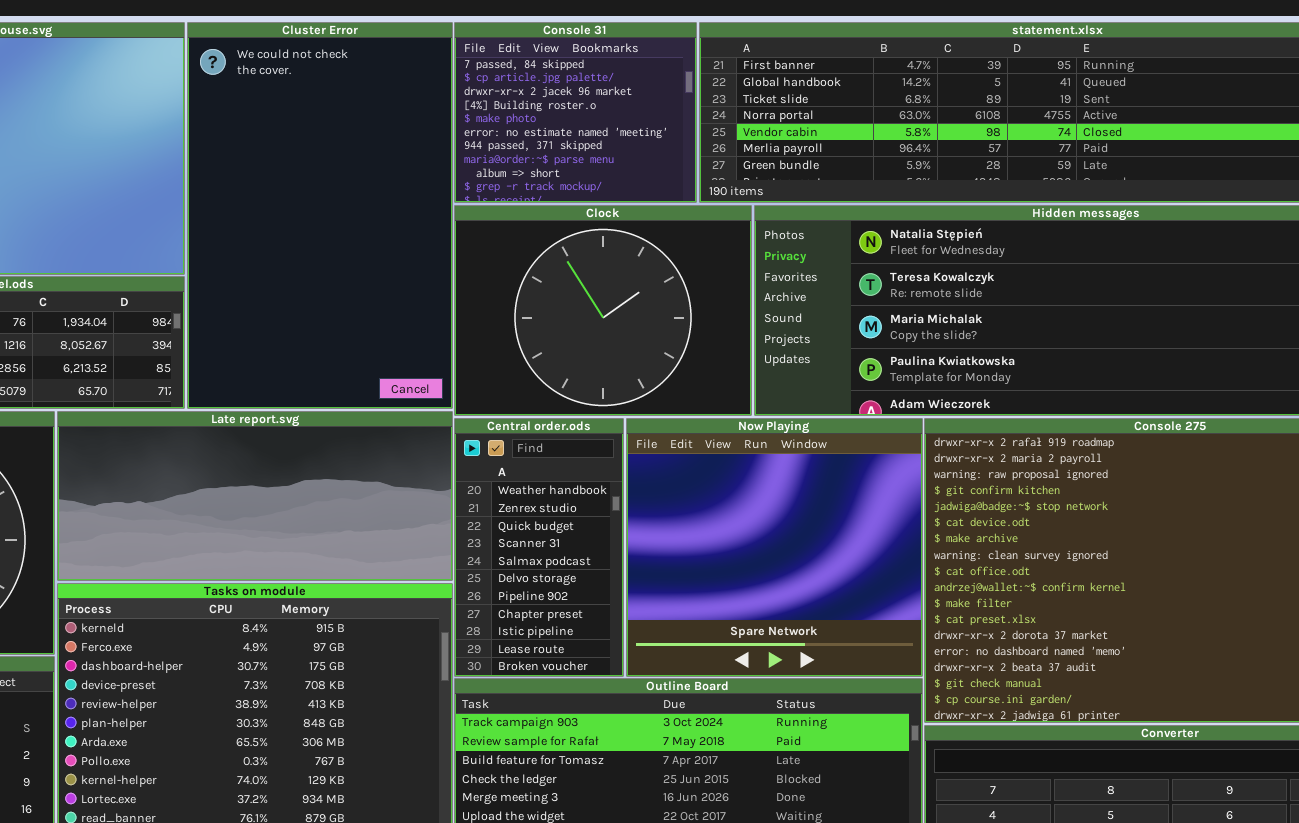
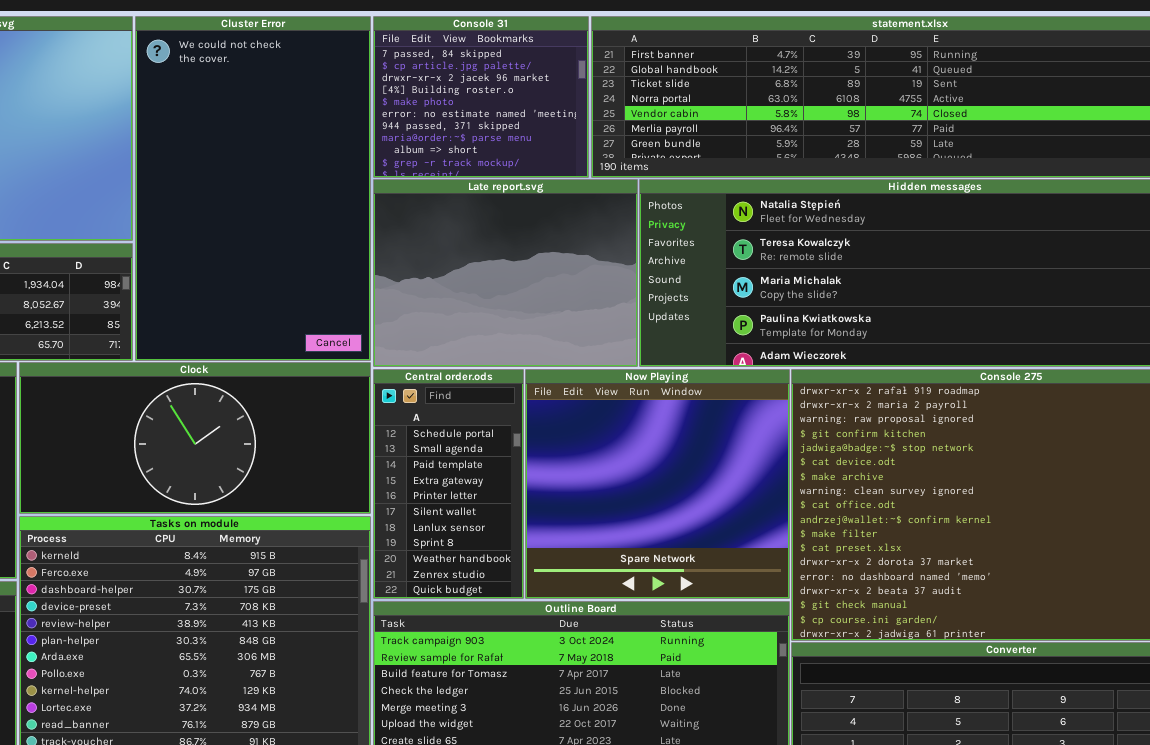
Clock: [454,205,752,416] -> [19,362,371,514], moved, resized
Late report.svg: [57,411,453,581] -> [373,179,638,367], moved, resized
Central order.ods: [454,418,624,677] -> [373,369,524,599], scrolled up 8 rows

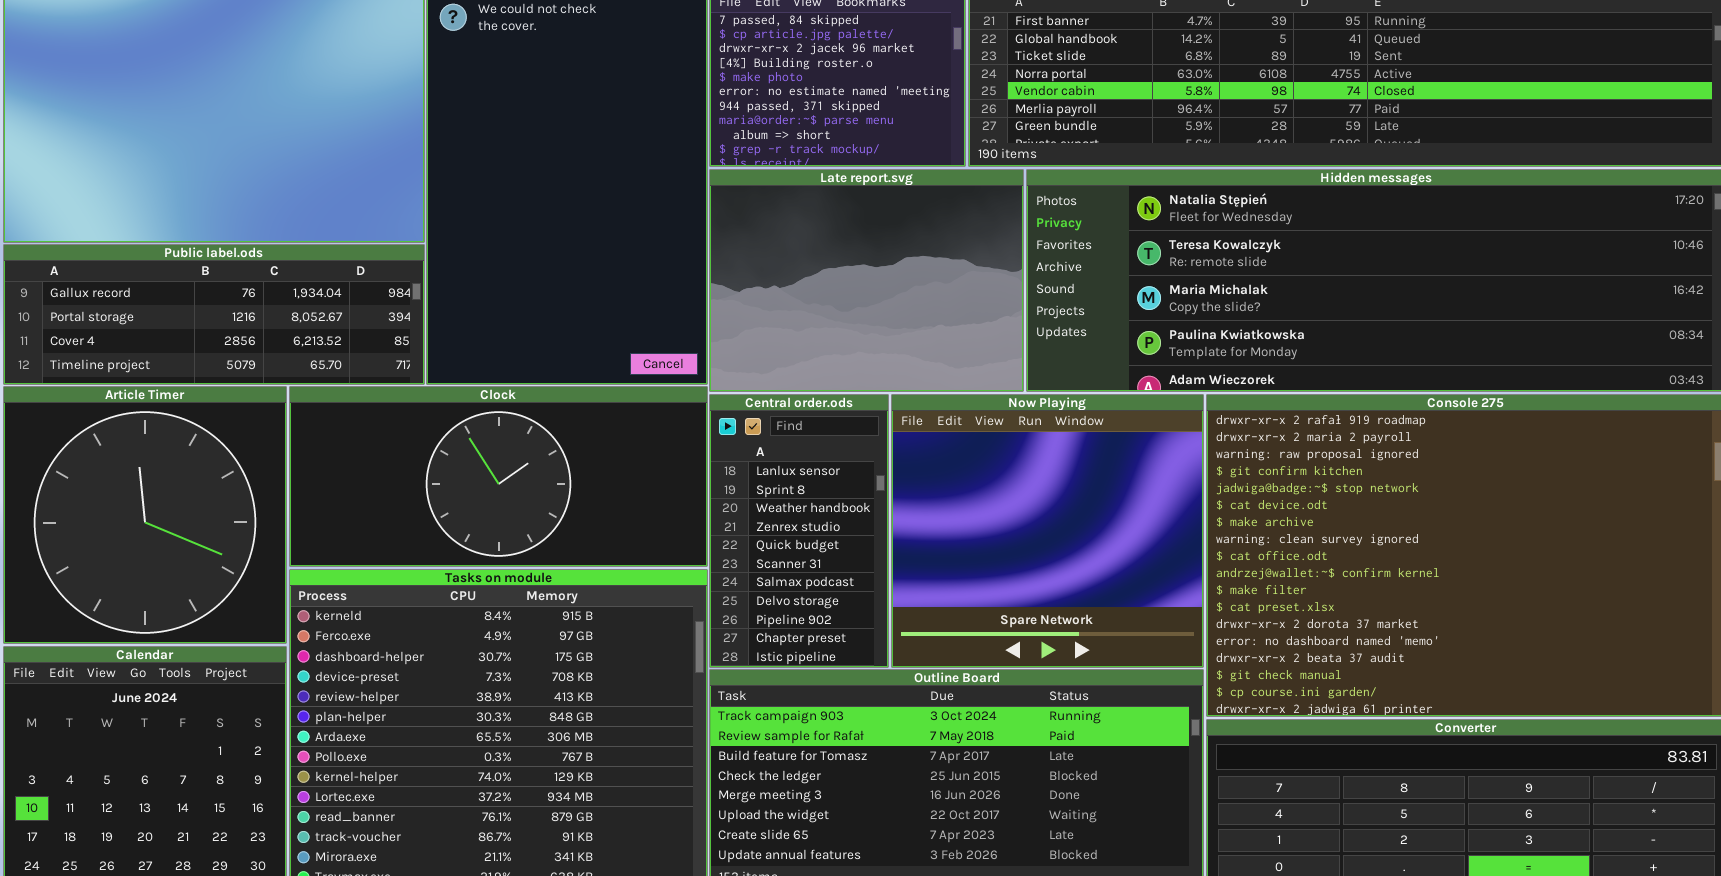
Central order.ods: [373,369,524,599] -> [709,394,889,668], scrolled down 6 rows

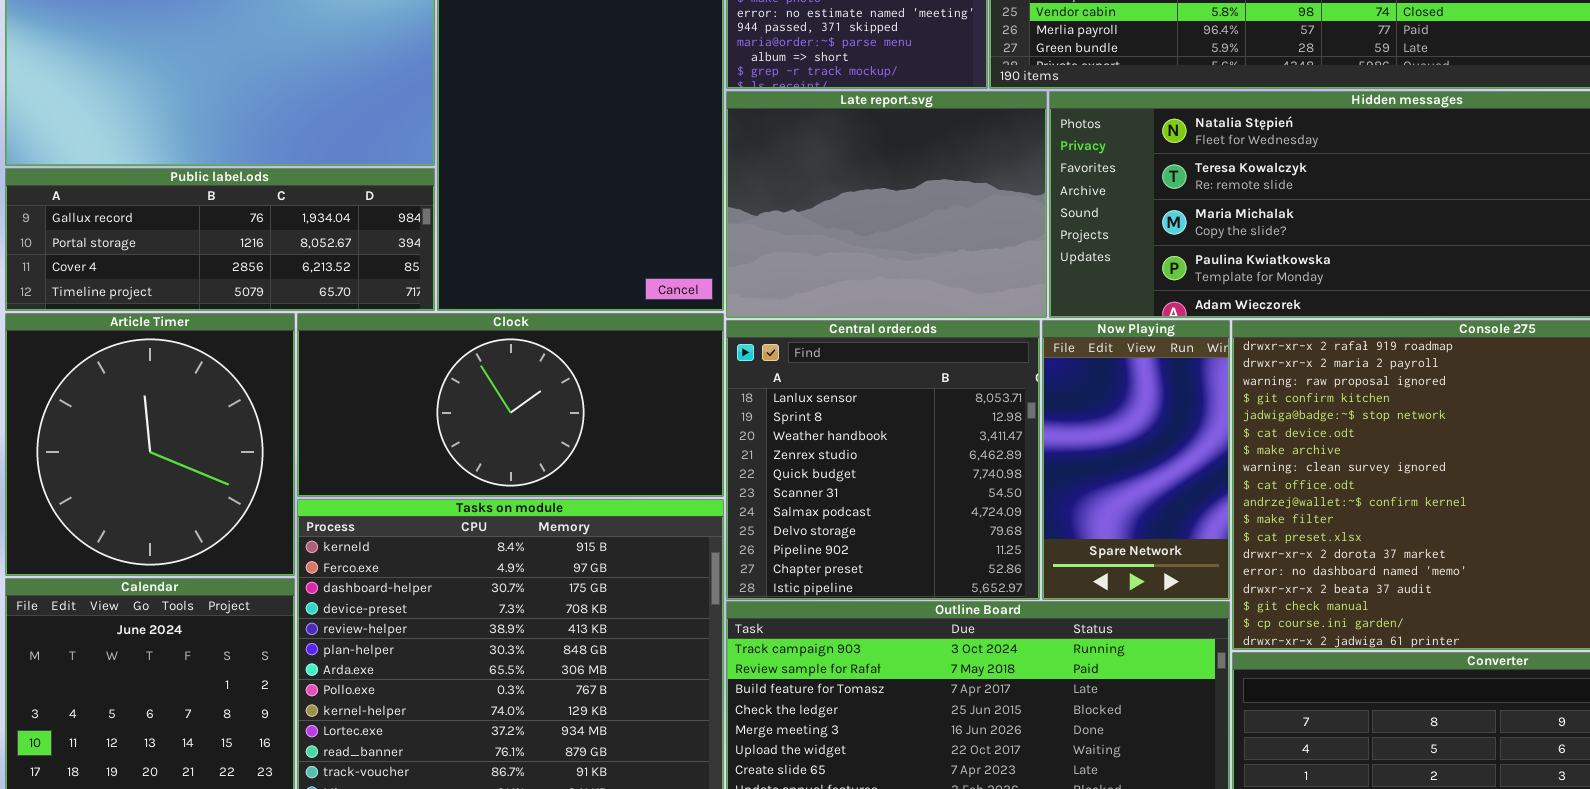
Central order.ods: [709,394,889,668] -> [726,320,1040,600], resized
Now Playing: [891,394,1204,668] -> [1042,320,1230,600], resized

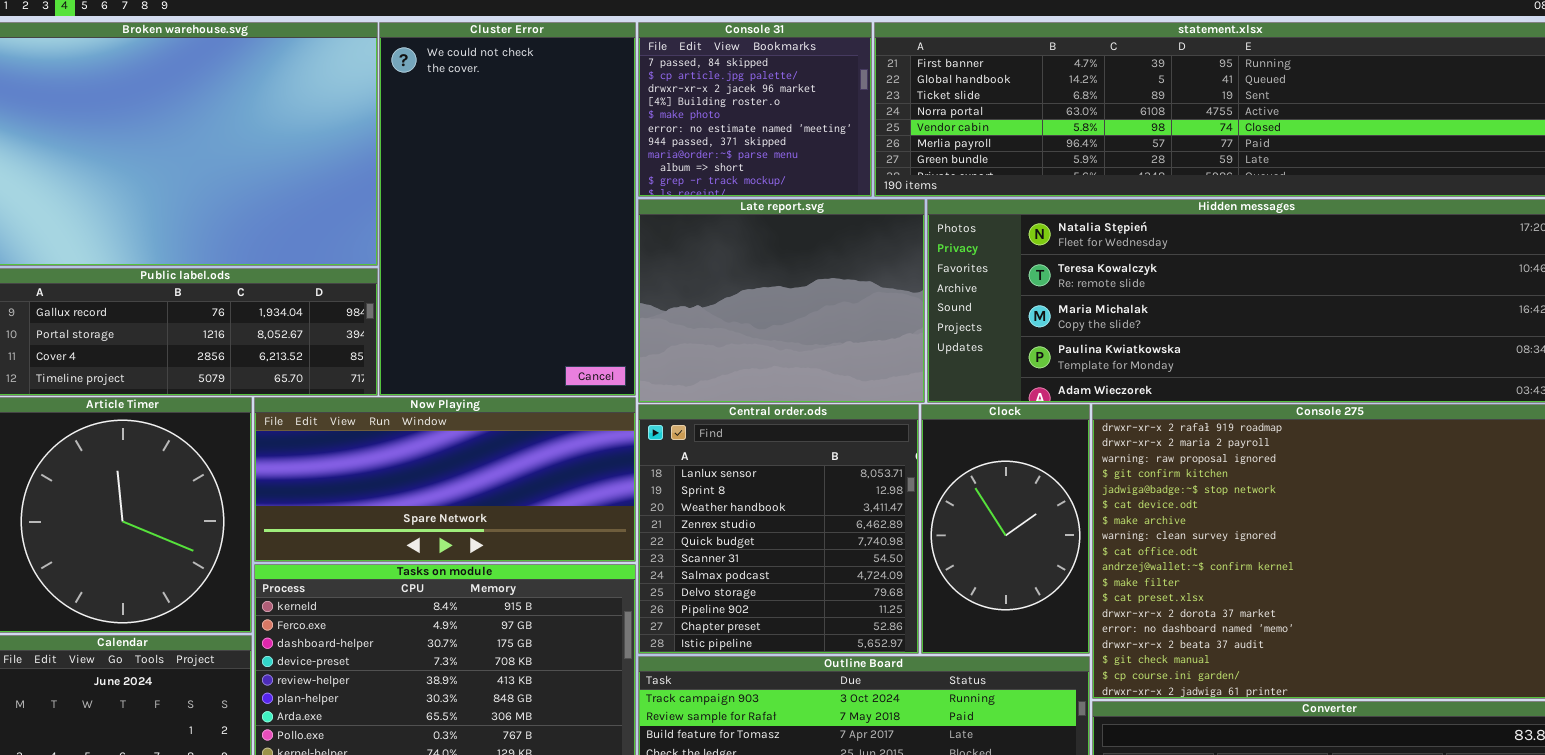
Clock: [297,313,724,497] -> [921,404,1090,654], moved, resized
Now Playing: [1042,320,1230,600] -> [254,397,636,562], moved, resized

